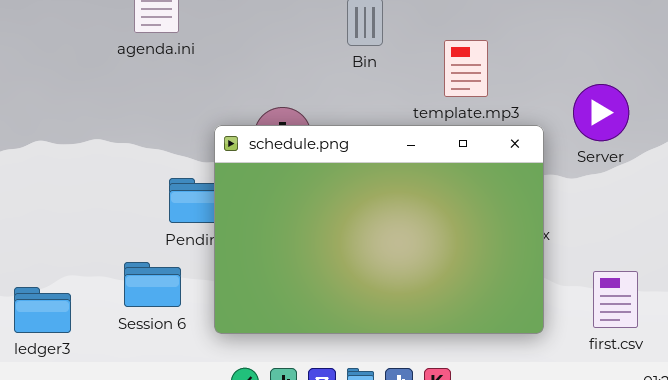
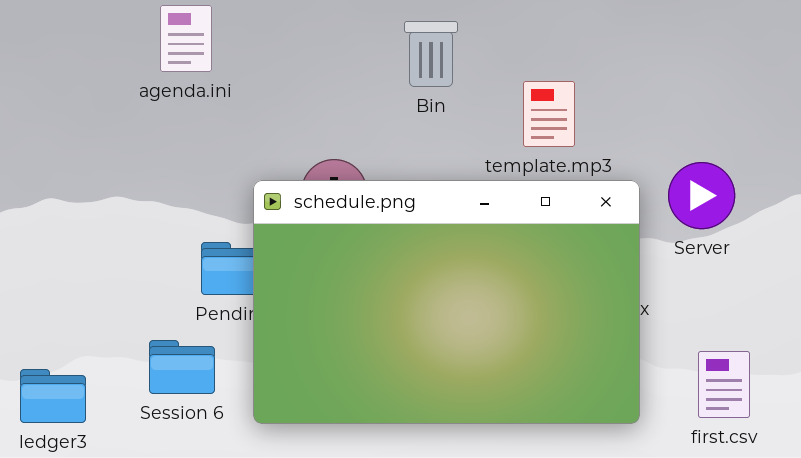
Server: [573,84,629,141] -> [668,162,735,229], moved

